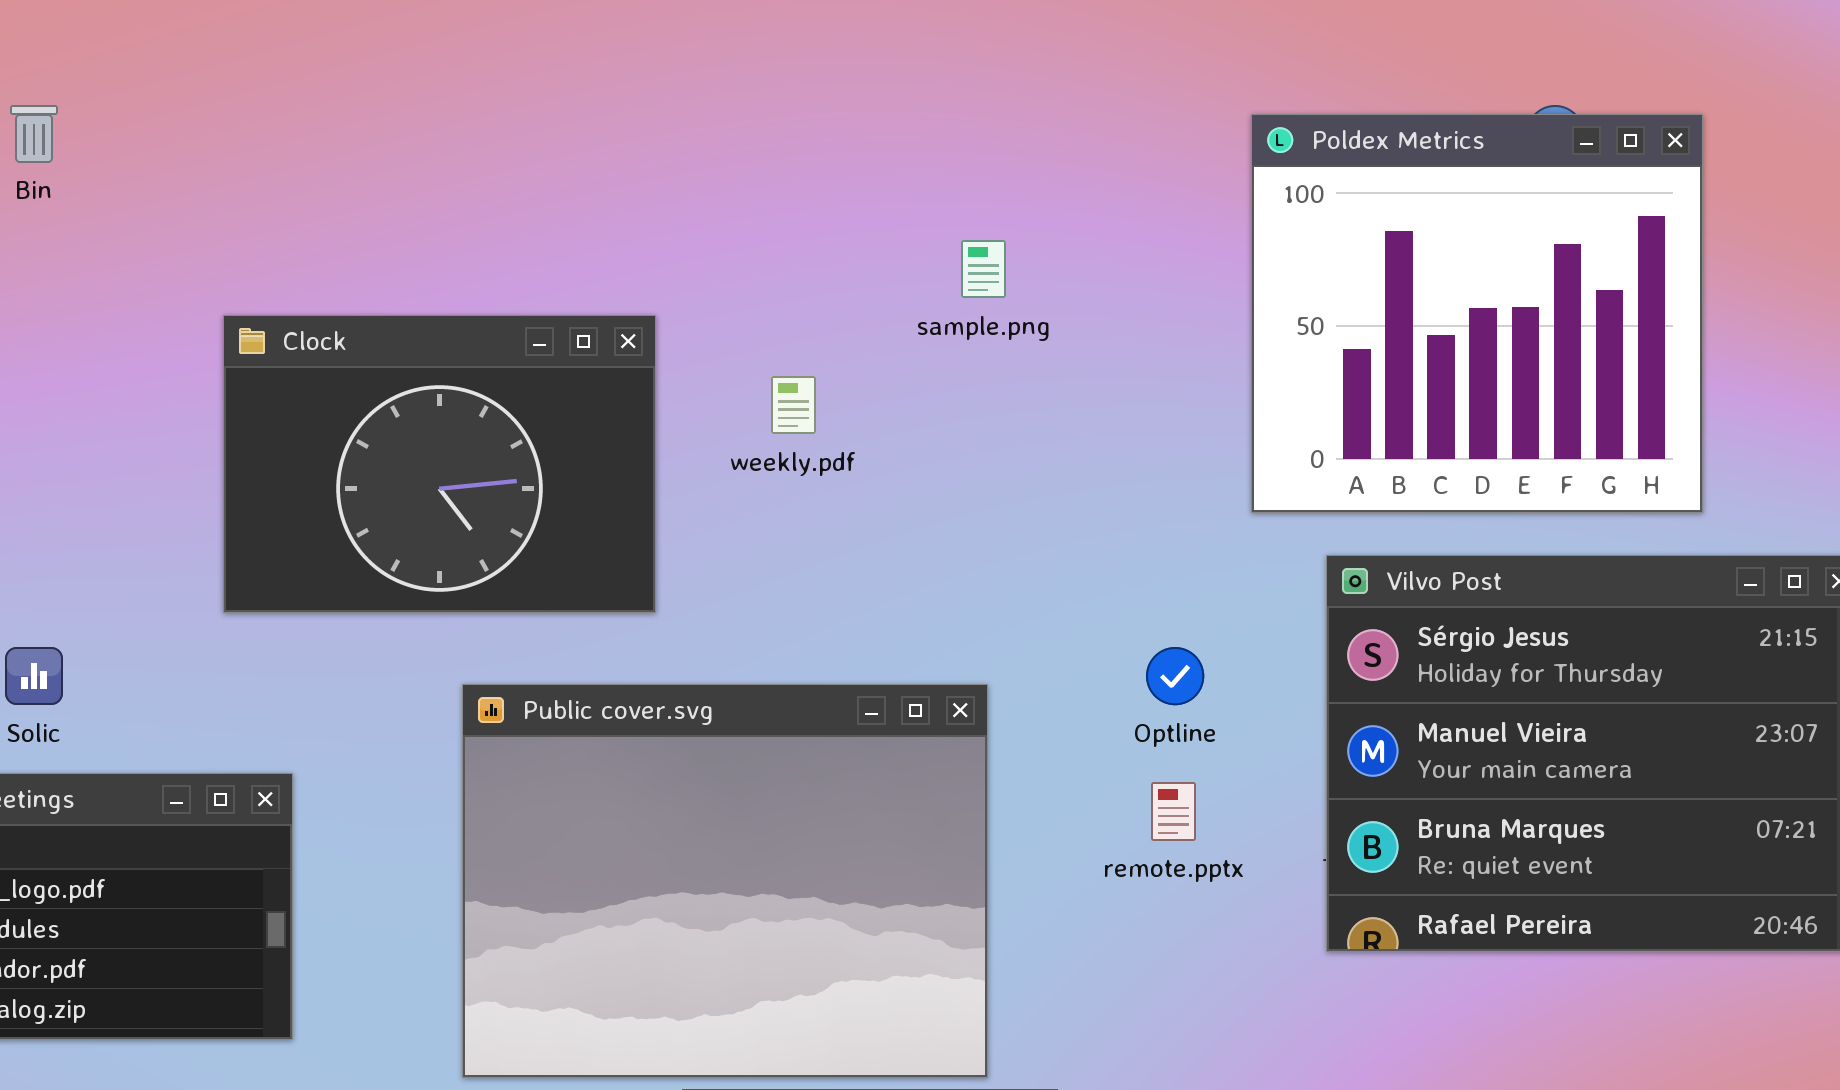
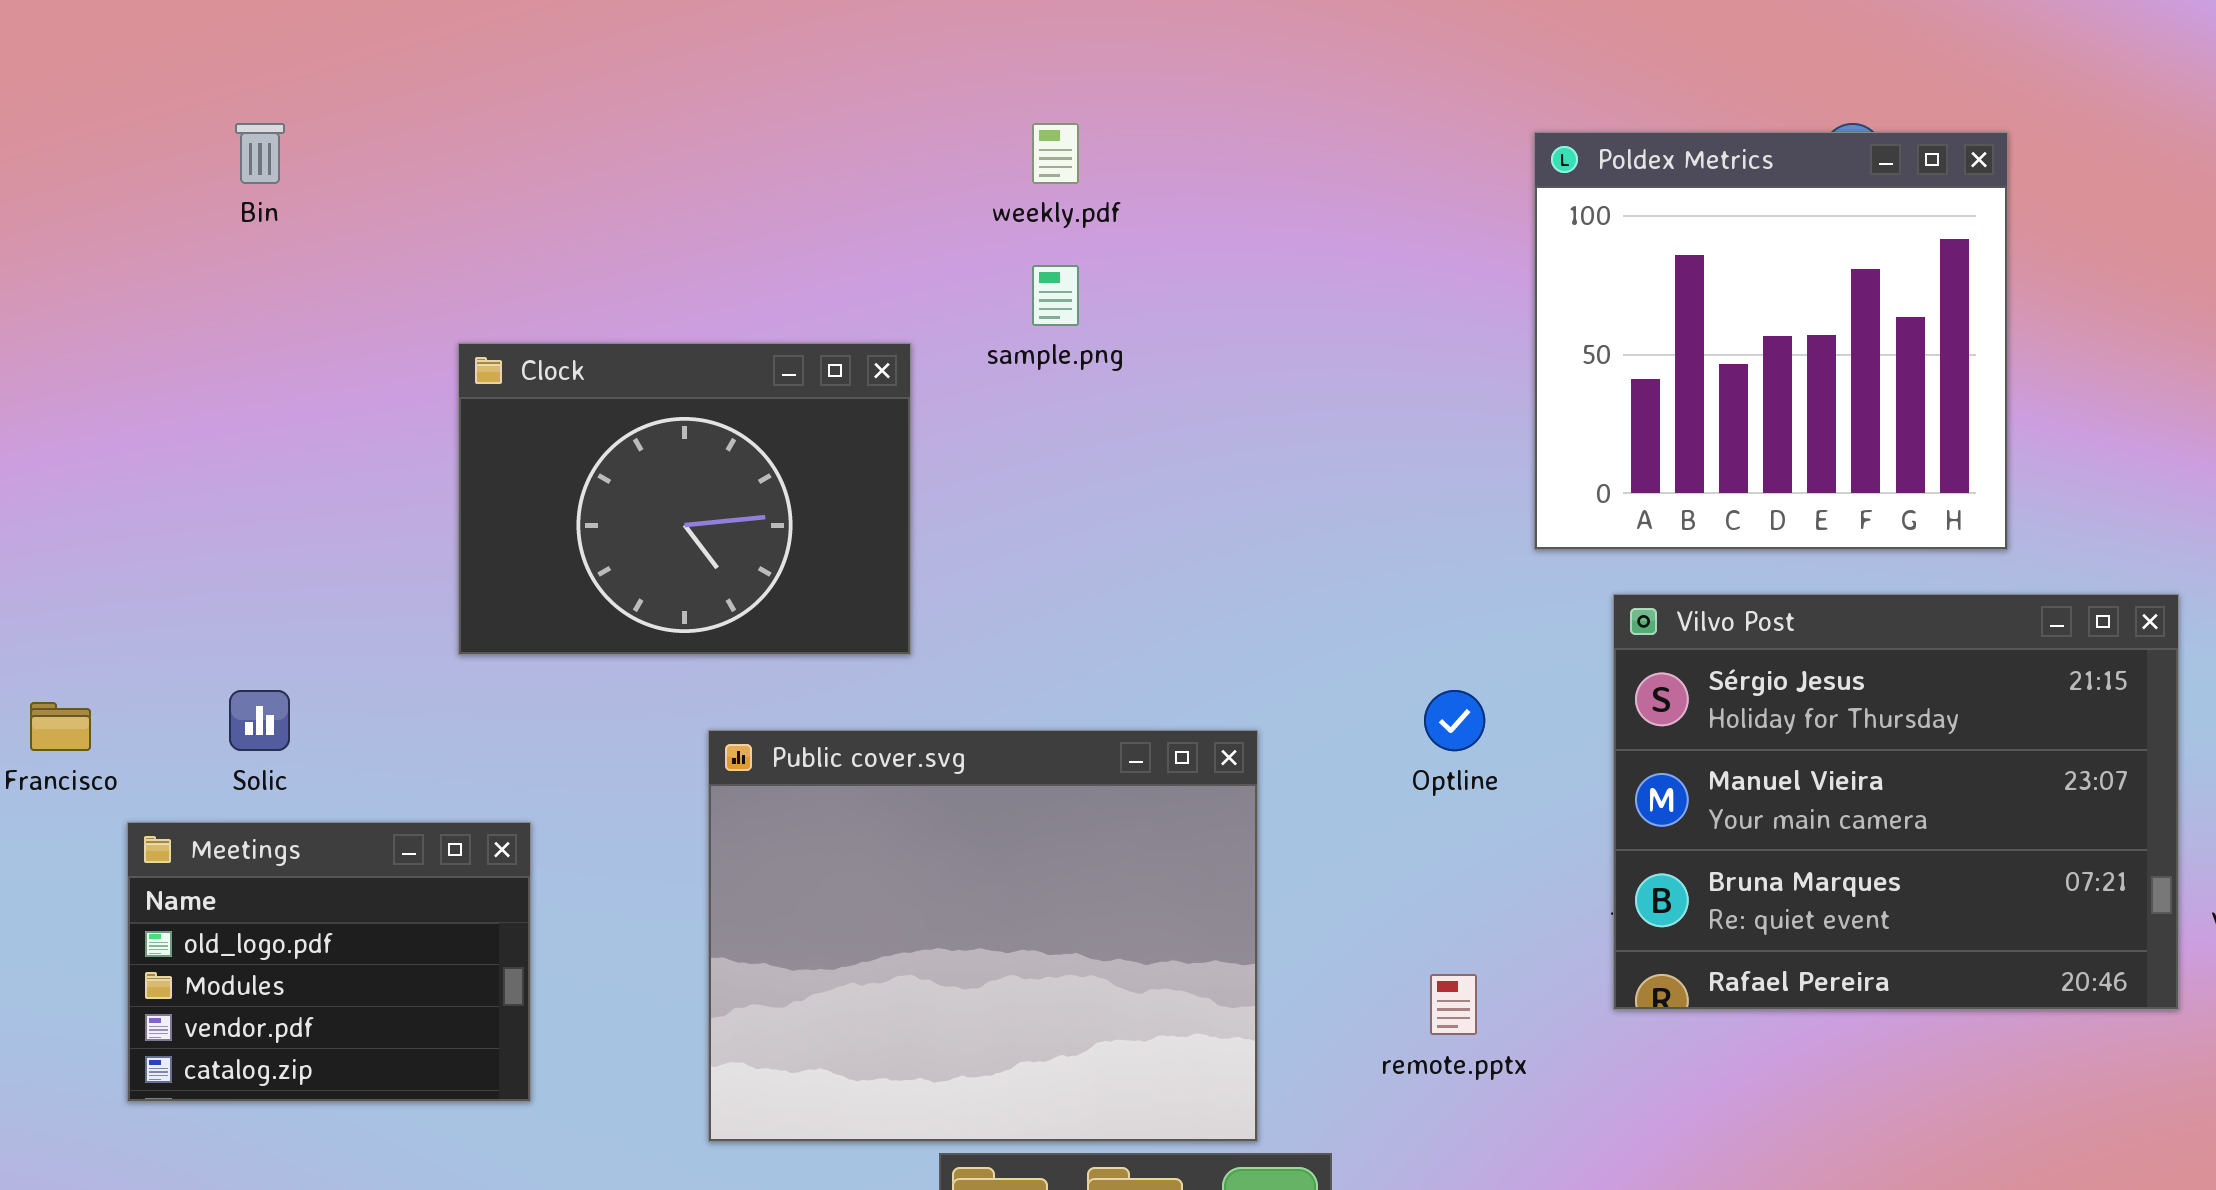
sample.png: [961,240,1006,298] -> [1032,265,1079,326], moved
weekly.pdf: [771,376,816,434] -> [1032,123,1079,184], moved
remote.pptx: [1151,782,1196,841] -> [1430,974,1477,1035], moved

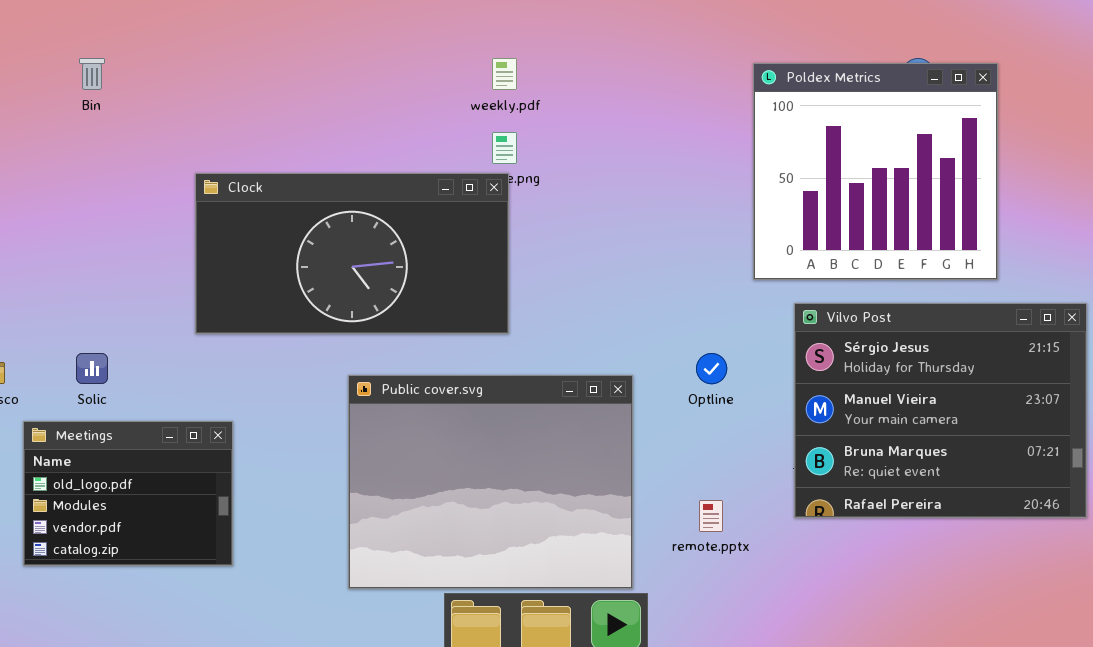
Clock: [458,343,911,655] -> [195,173,509,334], resized
Public cover.svg: [708,730,1258,1142] -> [348,375,633,589], moved

